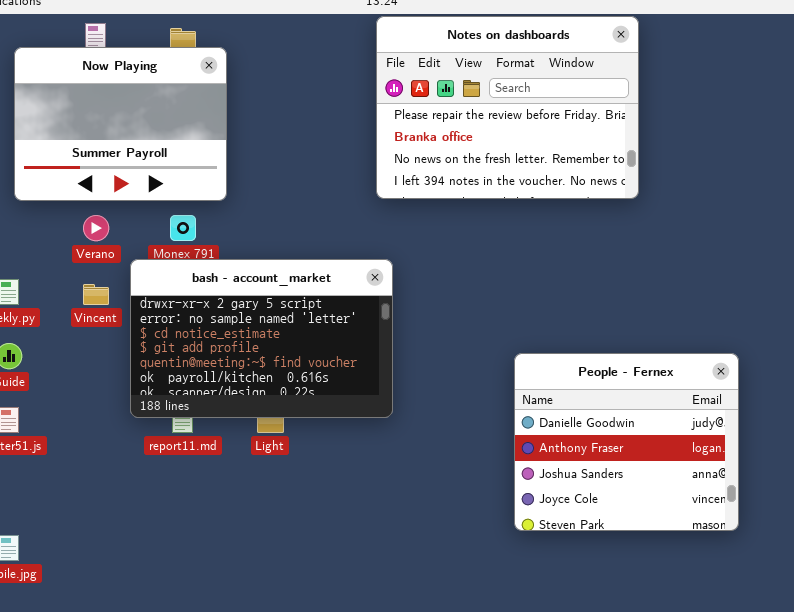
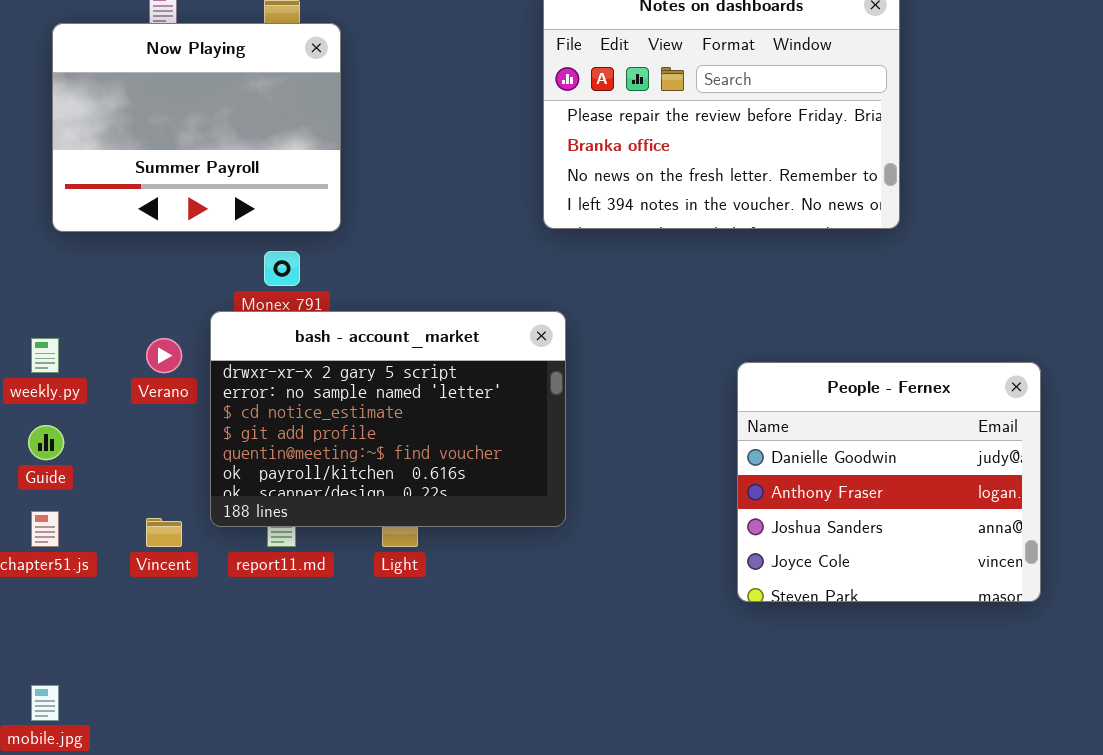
Verano: [83,215,109,241] -> [146,338,182,373], moved
Vincent: [83,284,109,305] -> [146,518,182,547], moved
People - Fernex: [514,353,739,531] -> [737,362,1041,602], moved

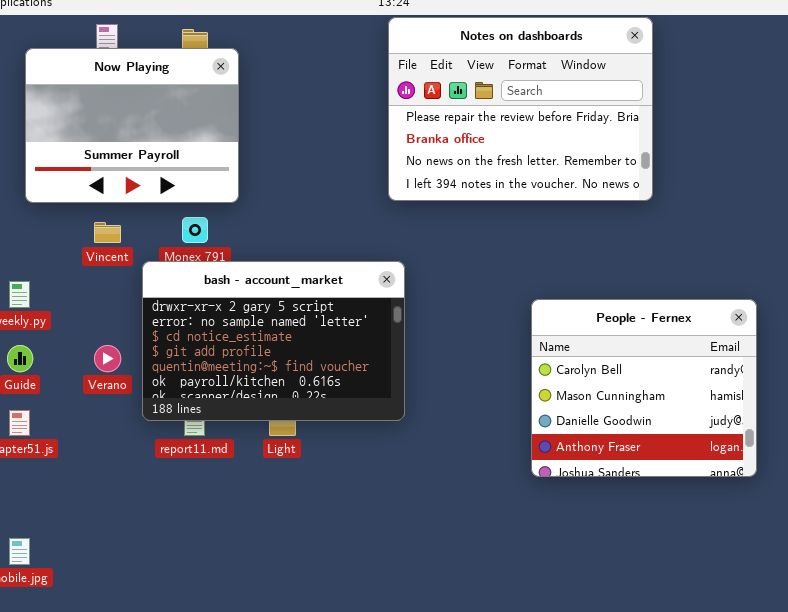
Verano: [146,338,182,373] -> [94,345,121,372], moved
People - Fernex: [737,362,1041,602] -> [531,299,757,477], scrolled up 2 rows
Vincent: [146,518,182,547] -> [94,222,121,243], moved

